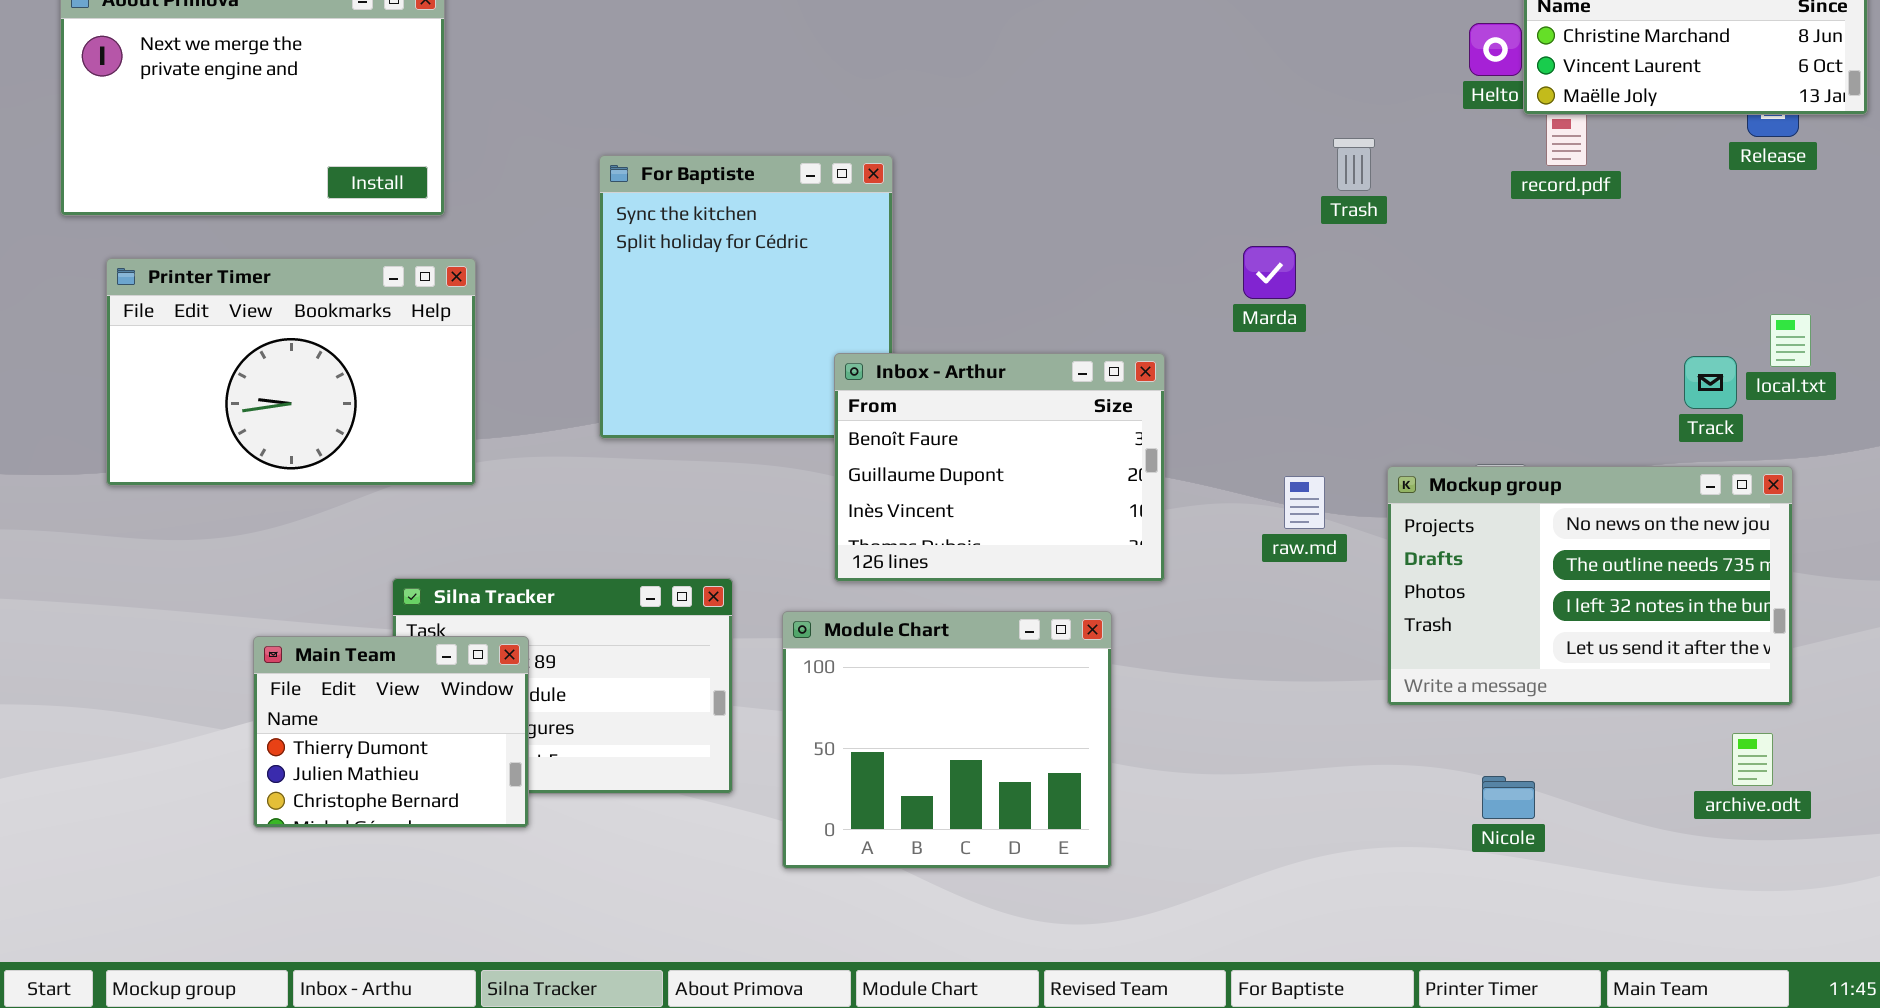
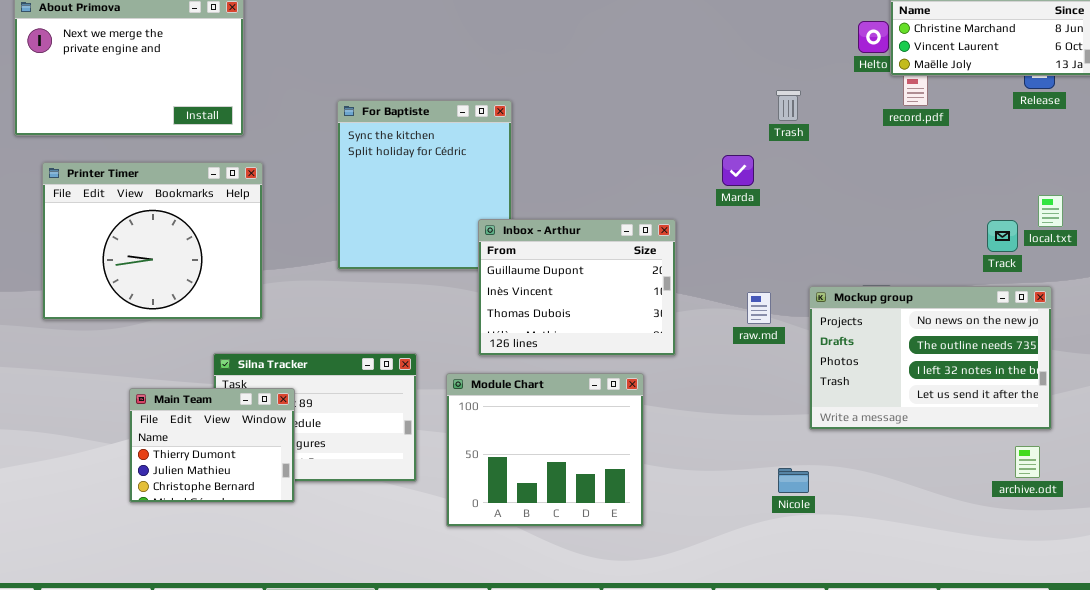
Printer Timer: [106,258,476,486] -> [42,162,263,320], resized
Inbox - Arthur: [834,353,1165,582] -> [478,219,676,356], scrolled down 1 row
Nicole: [1482,776,1535,819] -> [778,468,809,493], moved

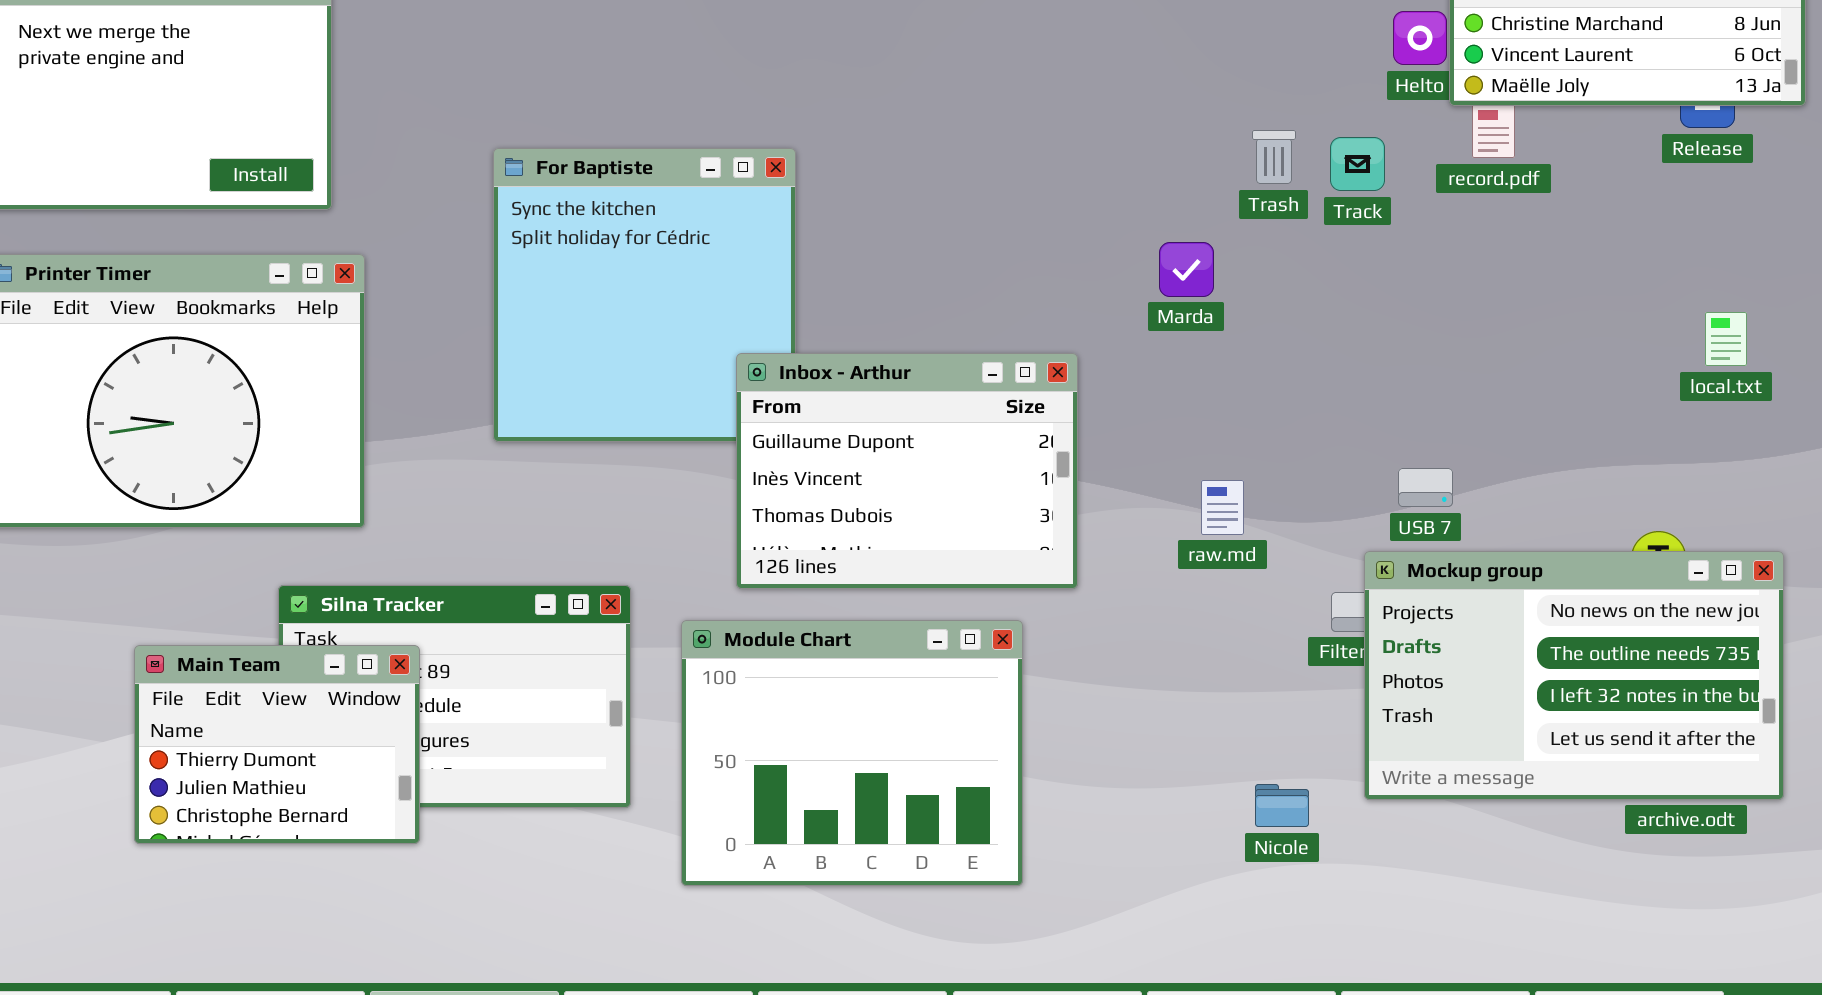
Track: [987,220,1018,252] -> [1330,137,1385,191], moved
Mockup group: [809,286,1052,430] -> [1364,551,1784,800], moved

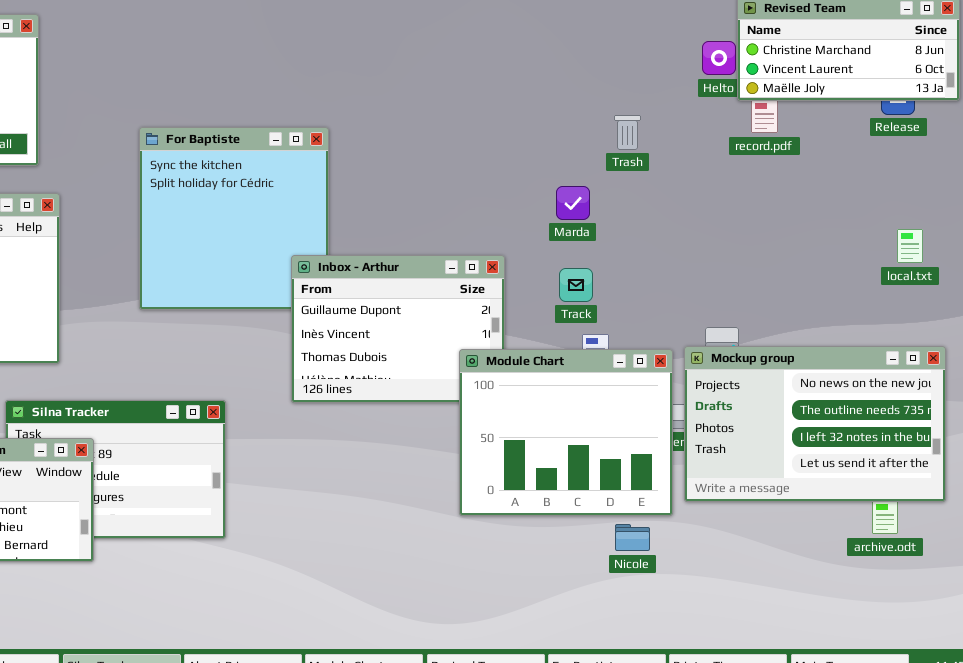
Track: [1330,137,1385,191] -> [559,268,593,302], moved
Mockup group: [1364,551,1784,800] -> [684,346,946,502], moved
Module Chart: [681,620,1023,886] -> [459,349,673,516], moved

